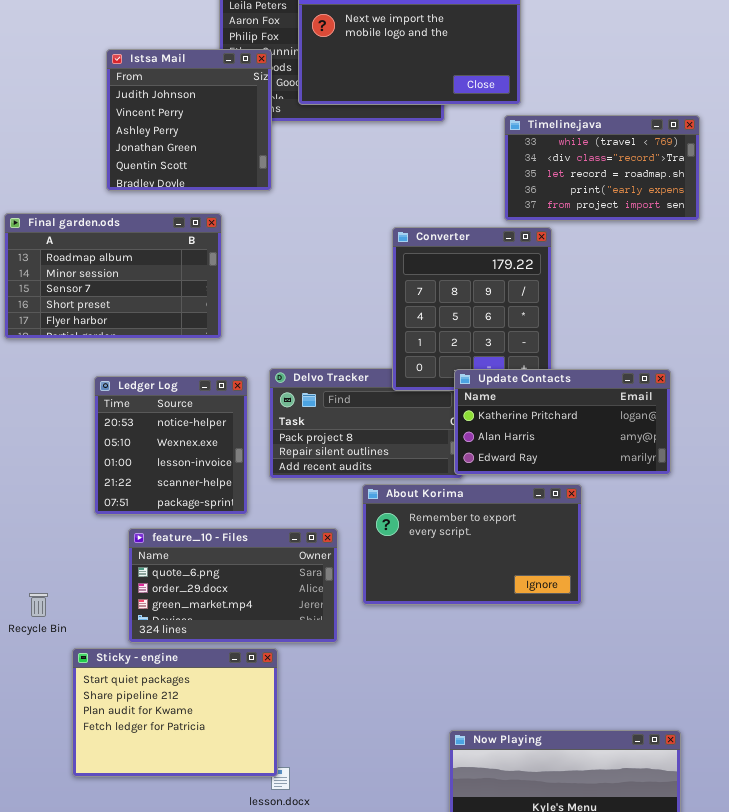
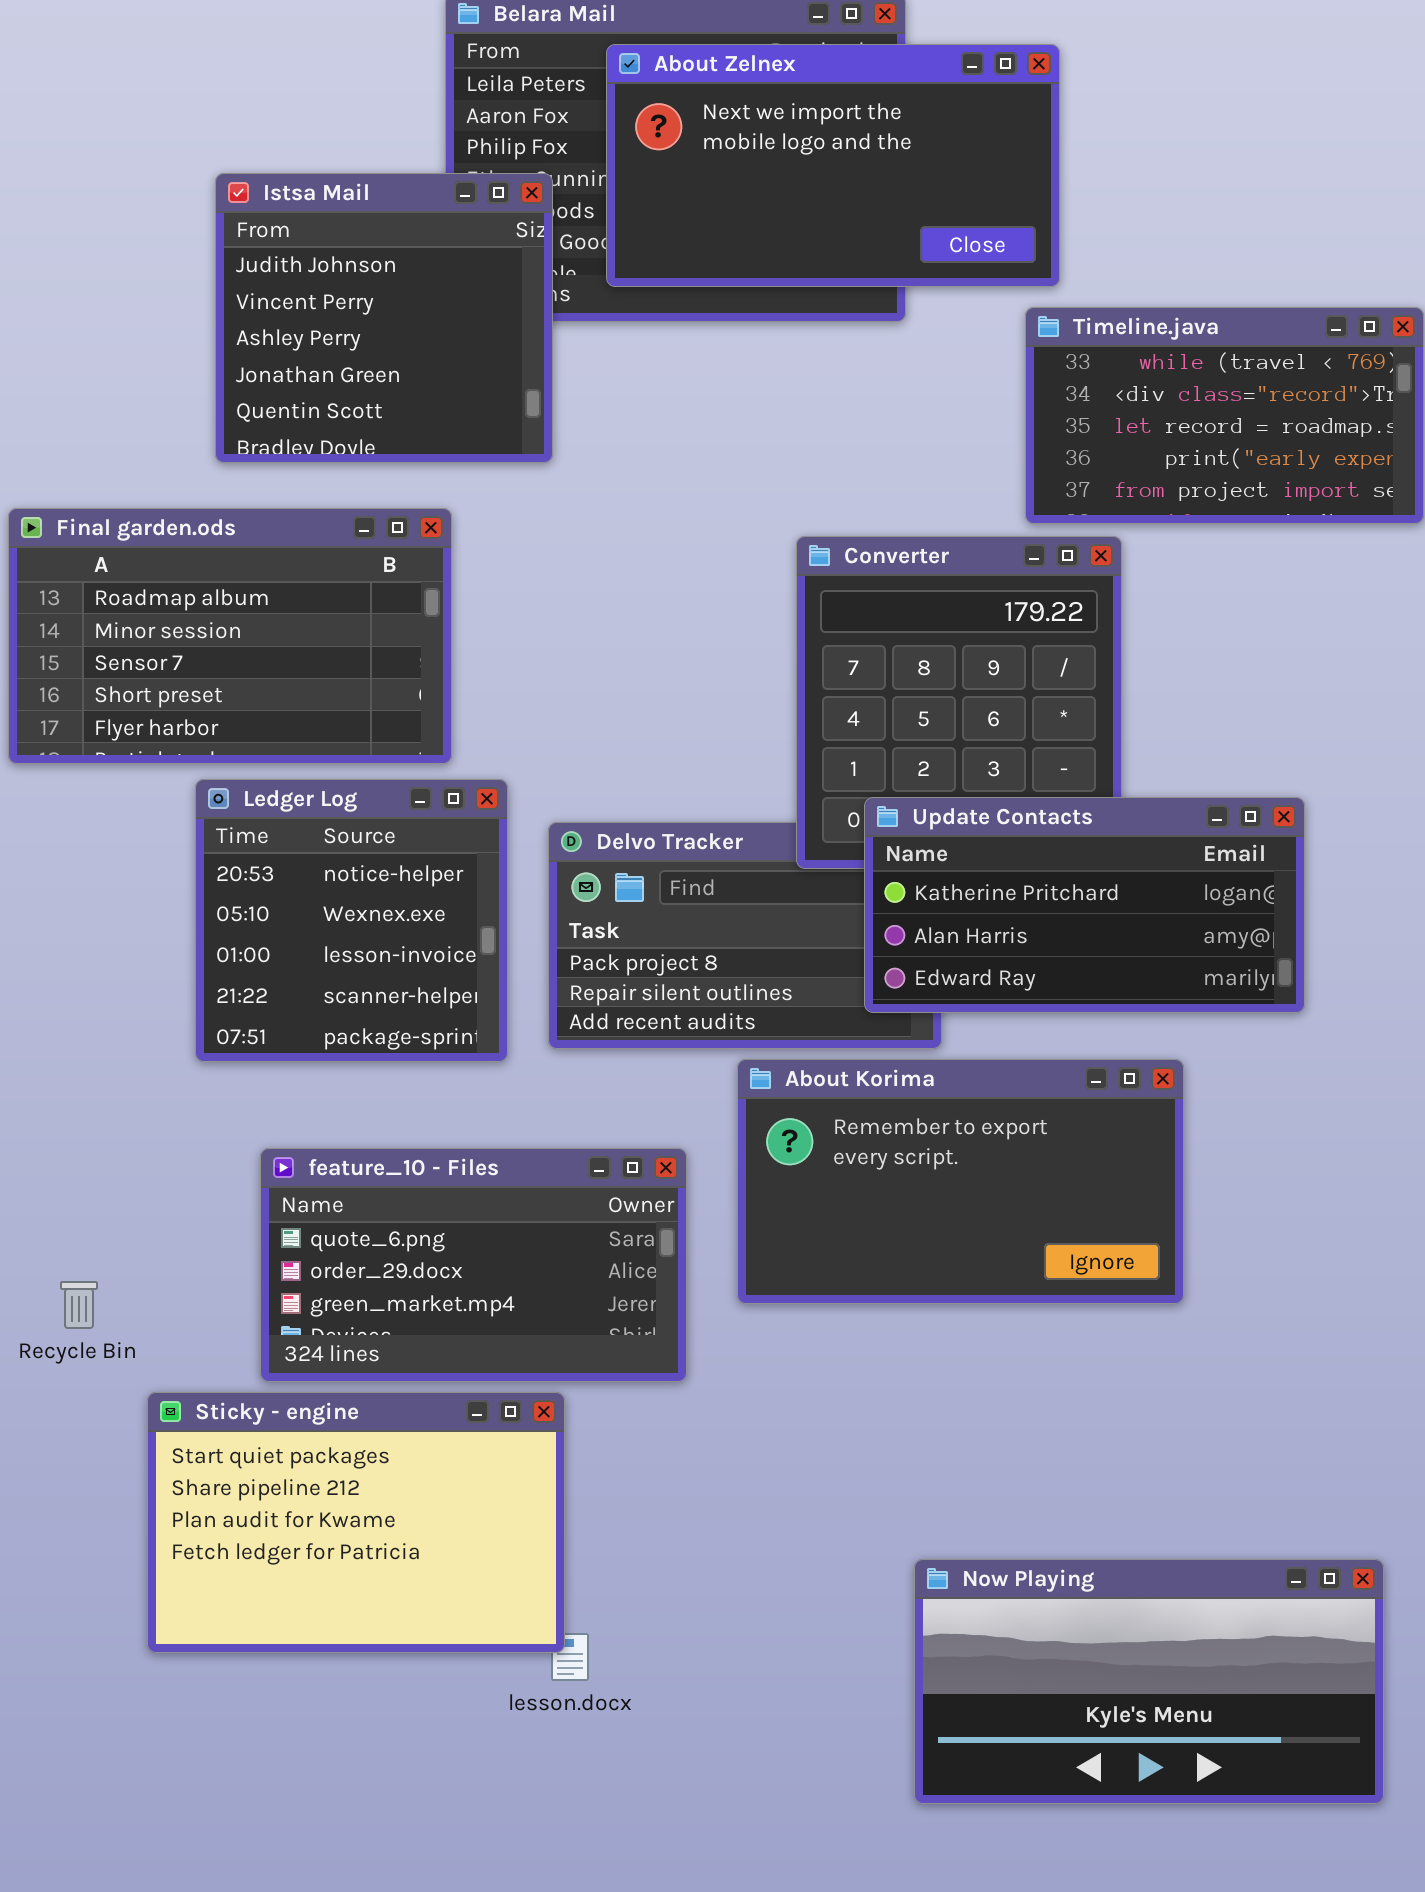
Update Contacts: [454,369,671,475] -> [864,797,1305,1013], moved
Ledger Log: [94,376,248,515] -> [195,779,508,1062], moved

